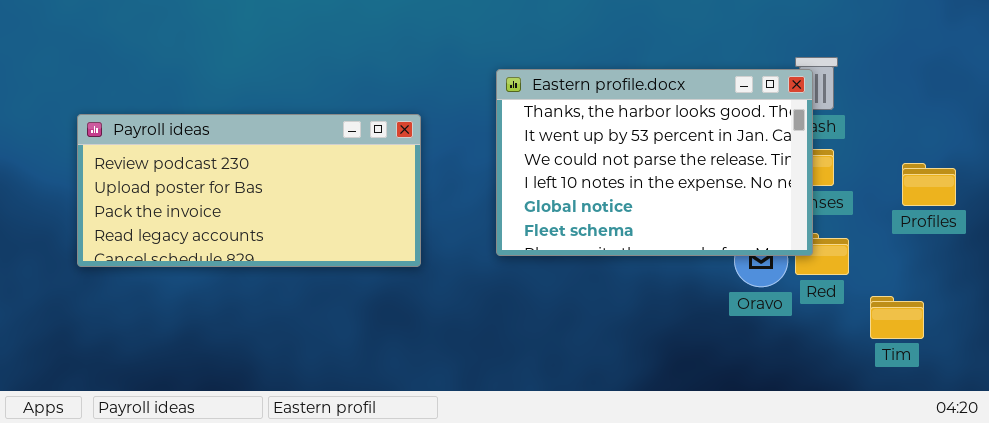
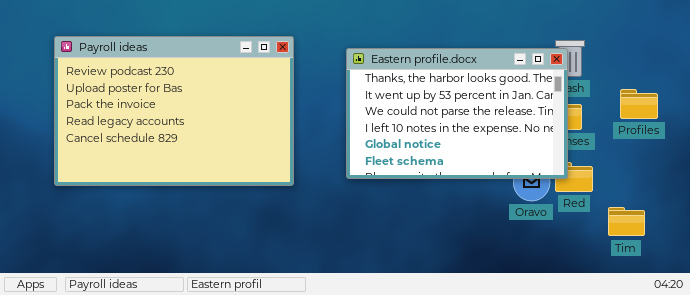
Payroll ideas: [77,114,421,267] -> [54,36,294,186], resized
Profiles: [902,163,956,206] -> [620,89,658,119], moved

